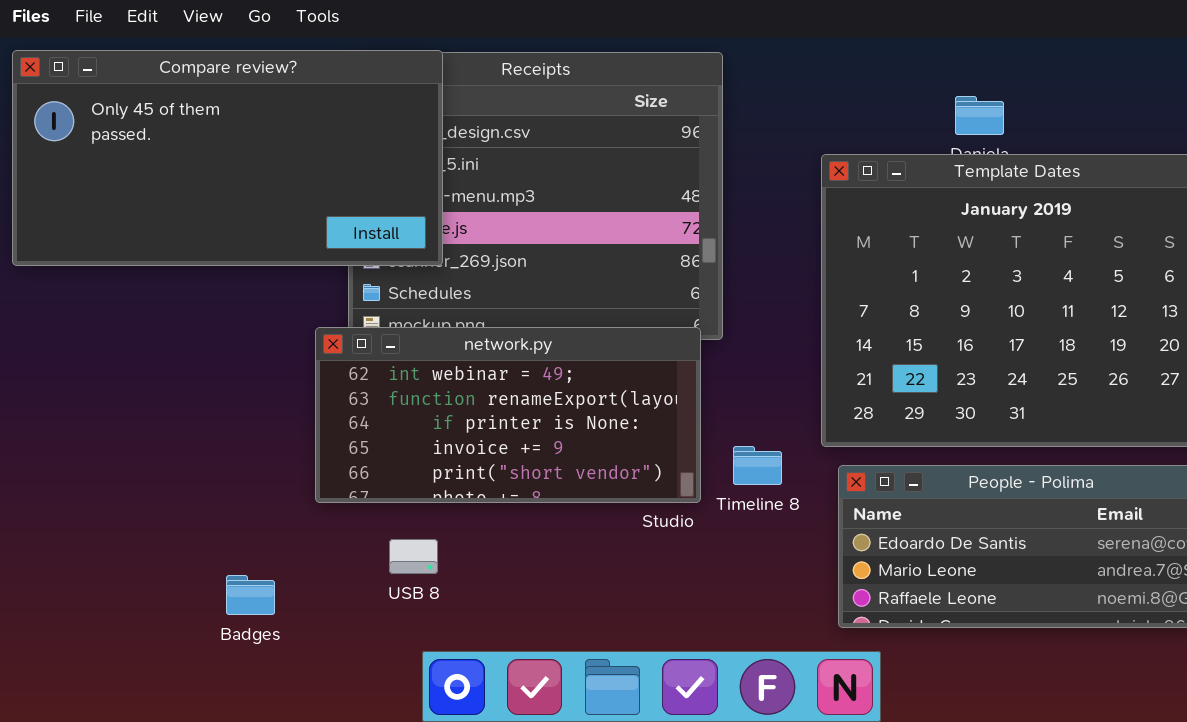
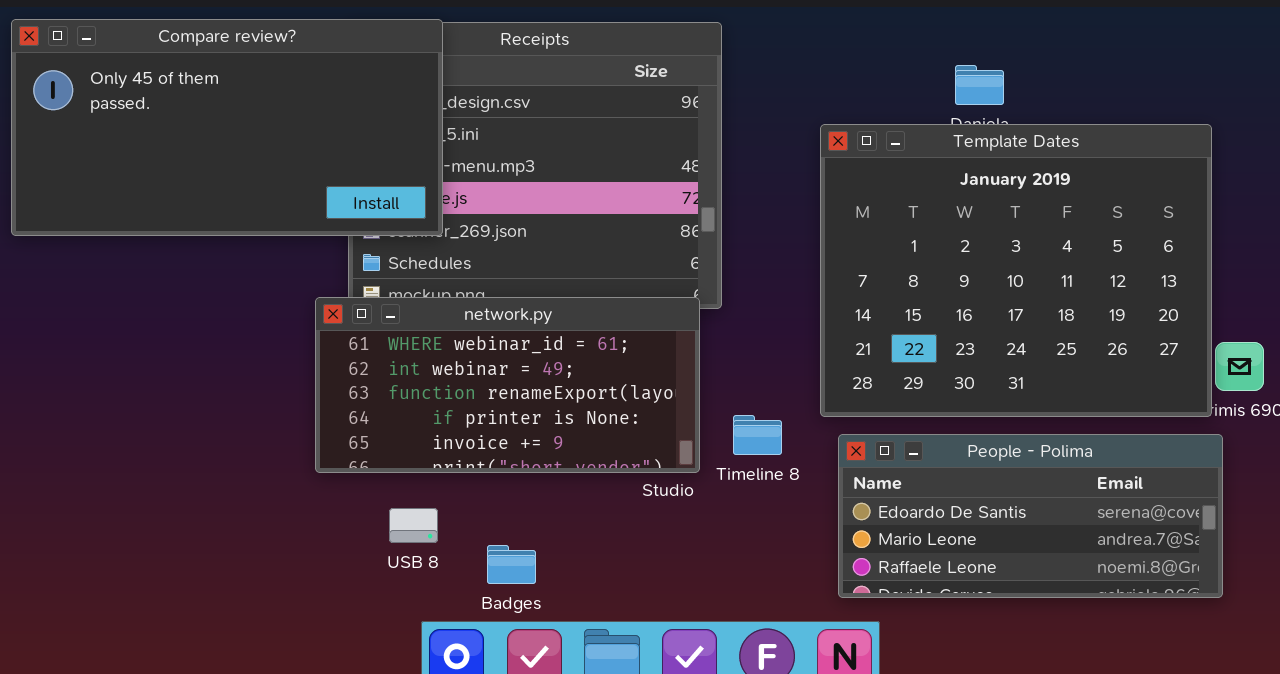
network.py: [315,327,701,503] -> [315,297,700,473], scrolled up 1 row
Badges: [226,575,275,615] -> [487,545,536,584], moved

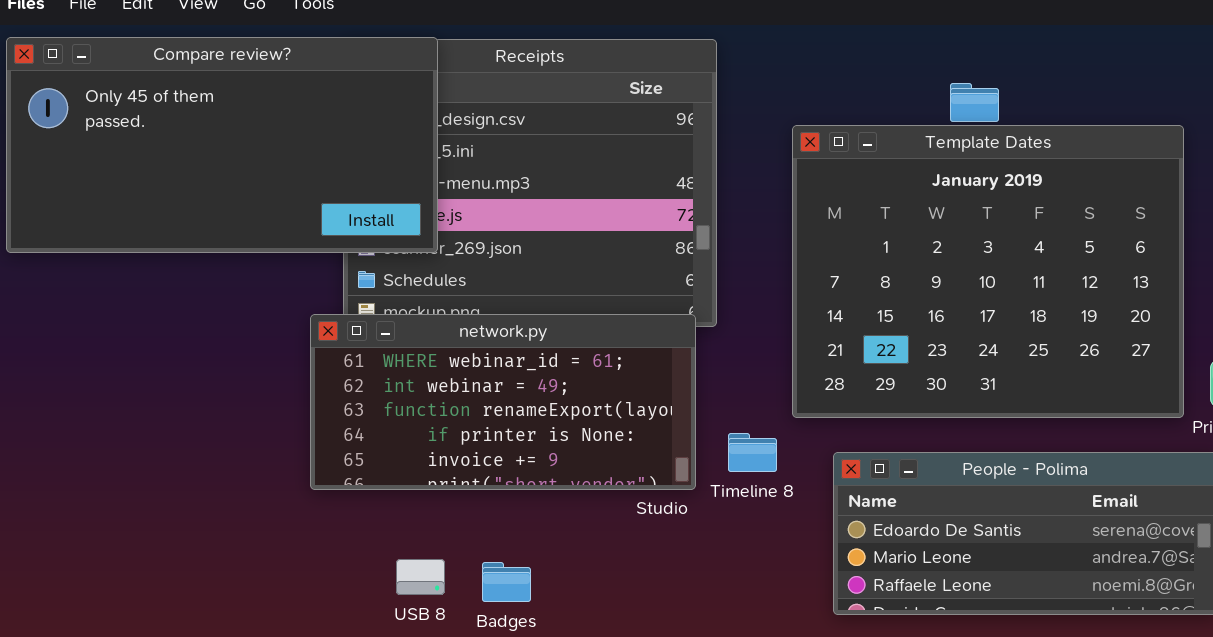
Template Dates: [820,124,1212,417] -> [792,125,1184,418], moved
USB 8: [389,508,438,543] -> [396,559,445,595], moved

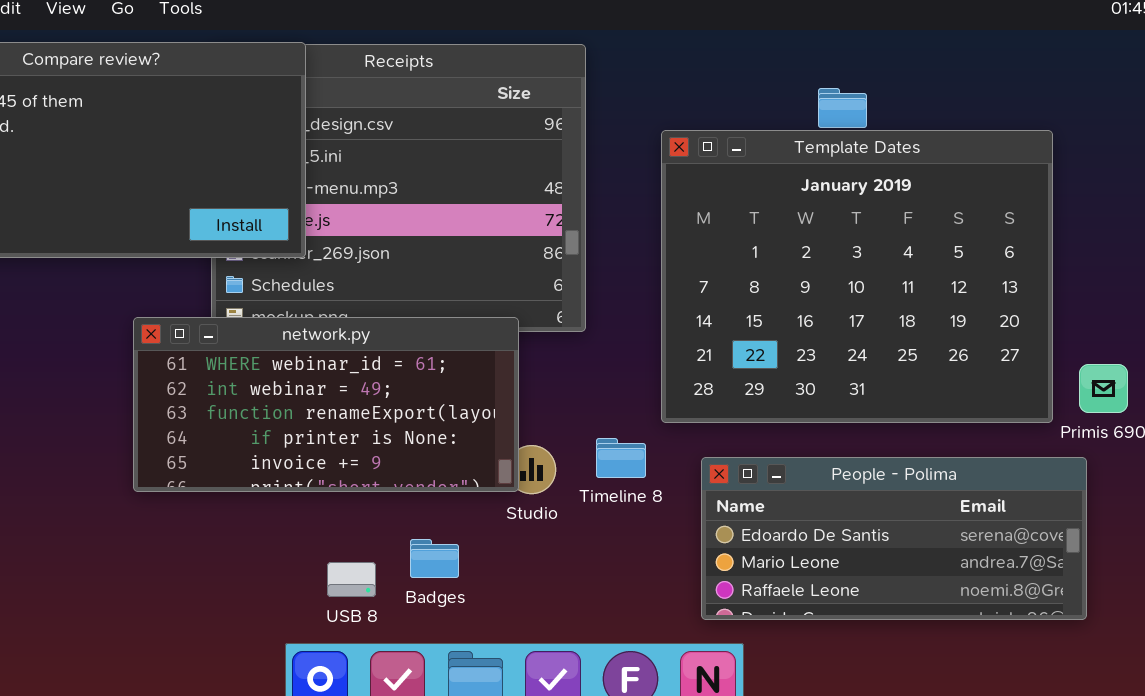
network.py: [310,314,696,490] -> [133,317,519,492], moved
USB 8: [396,559,445,595] -> [327,562,376,597], moved
Badges: [482,562,531,602] -> [410,539,459,578], moved

